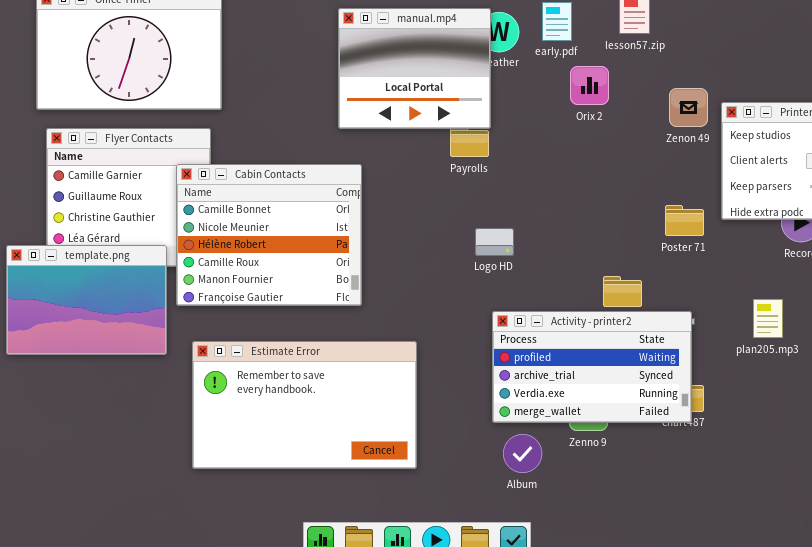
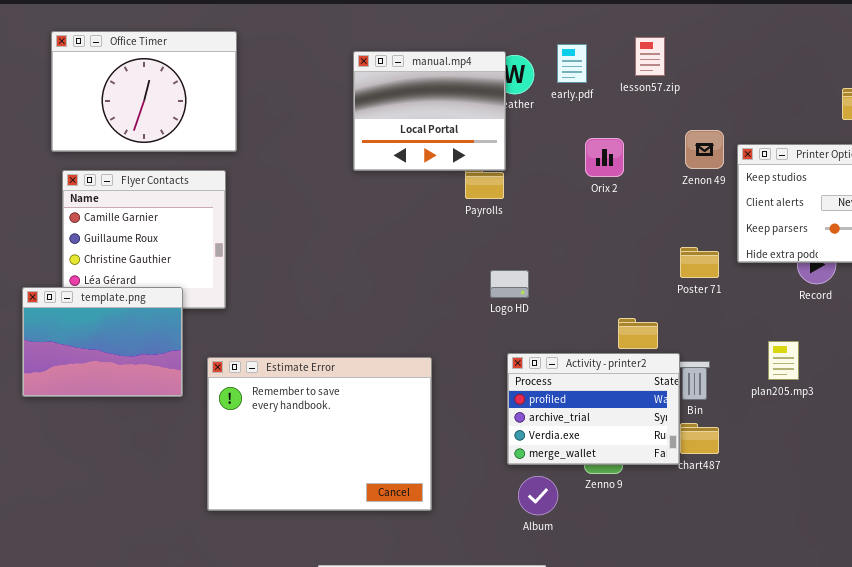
Orix 2: [570,66,609,105] -> [585,138,624,177], moved
Cabin Contacts: [176,164,362,306] -> none, closed
Activity - printer2: [492,311,692,423] -> [507,353,680,465], resized
Estimate Error: [192,341,417,469] -> [207,357,432,511], resized

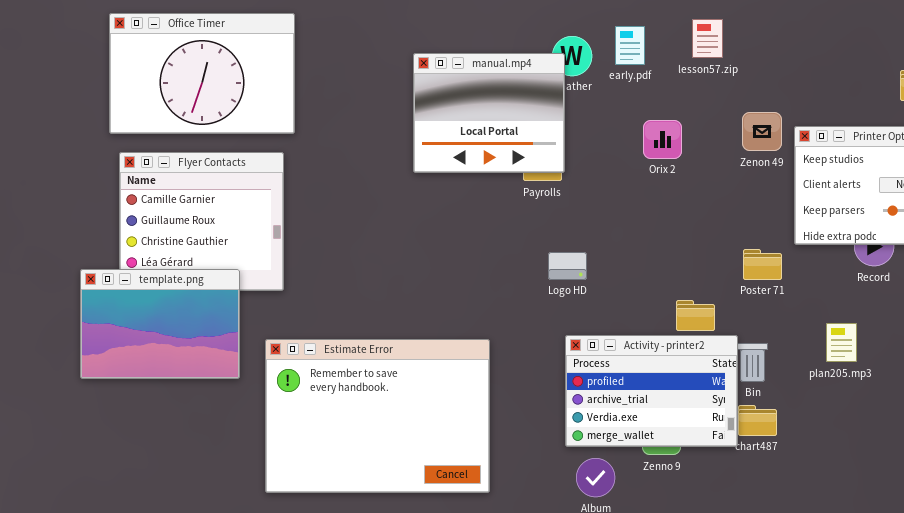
manual.mp4: [353,51,506,171] -> [413,53,565,173], moved
Poster 71: [680,247,719,278] -> [743,249,782,280], moved

